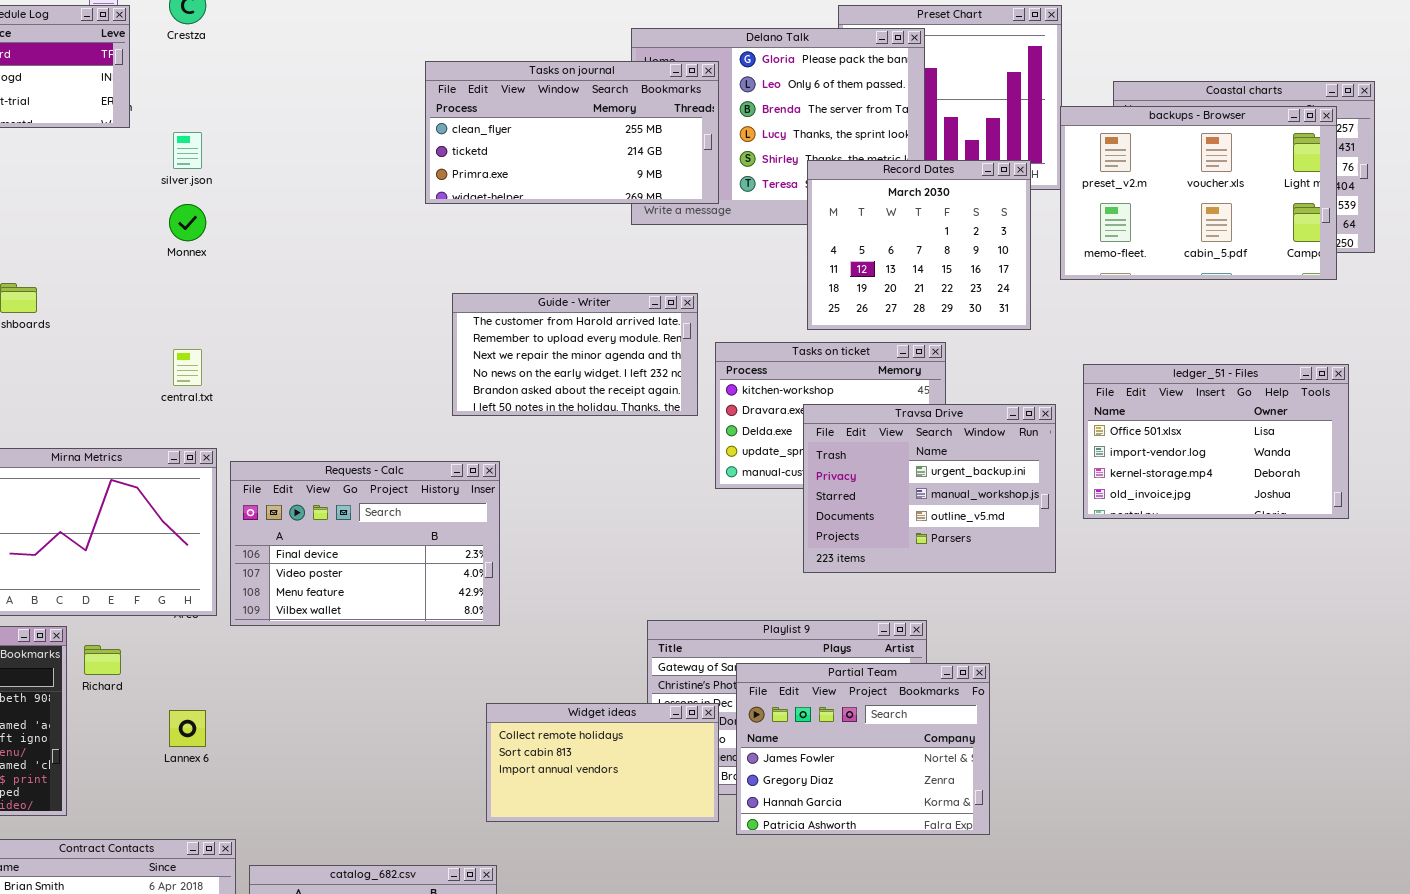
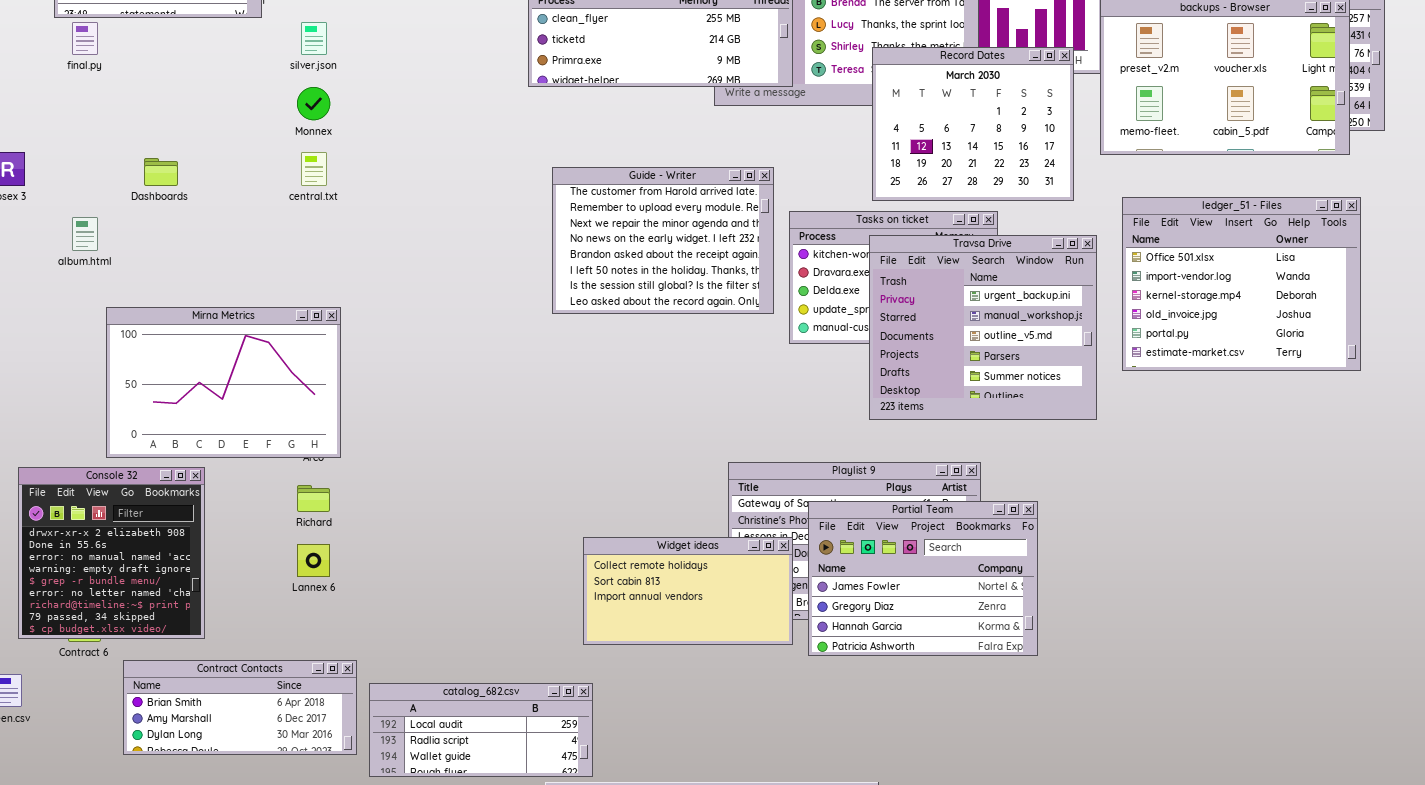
Guide - Writer: [452,293,698,416] -> [552,167,774,314], resized
central.txt: [173,349,202,386] -> [301,152,327,186], moved
ledger_51 - Files: [1083,364,1349,519] -> [1122,197,1361,371], resized
Travsa Drive: [803,404,1056,573] -> [869,235,1097,420], resized
Requests - Calc: [230,461,500,626] -> none, closed
Richard: [84,645,121,675] -> [297,485,330,512], moved

